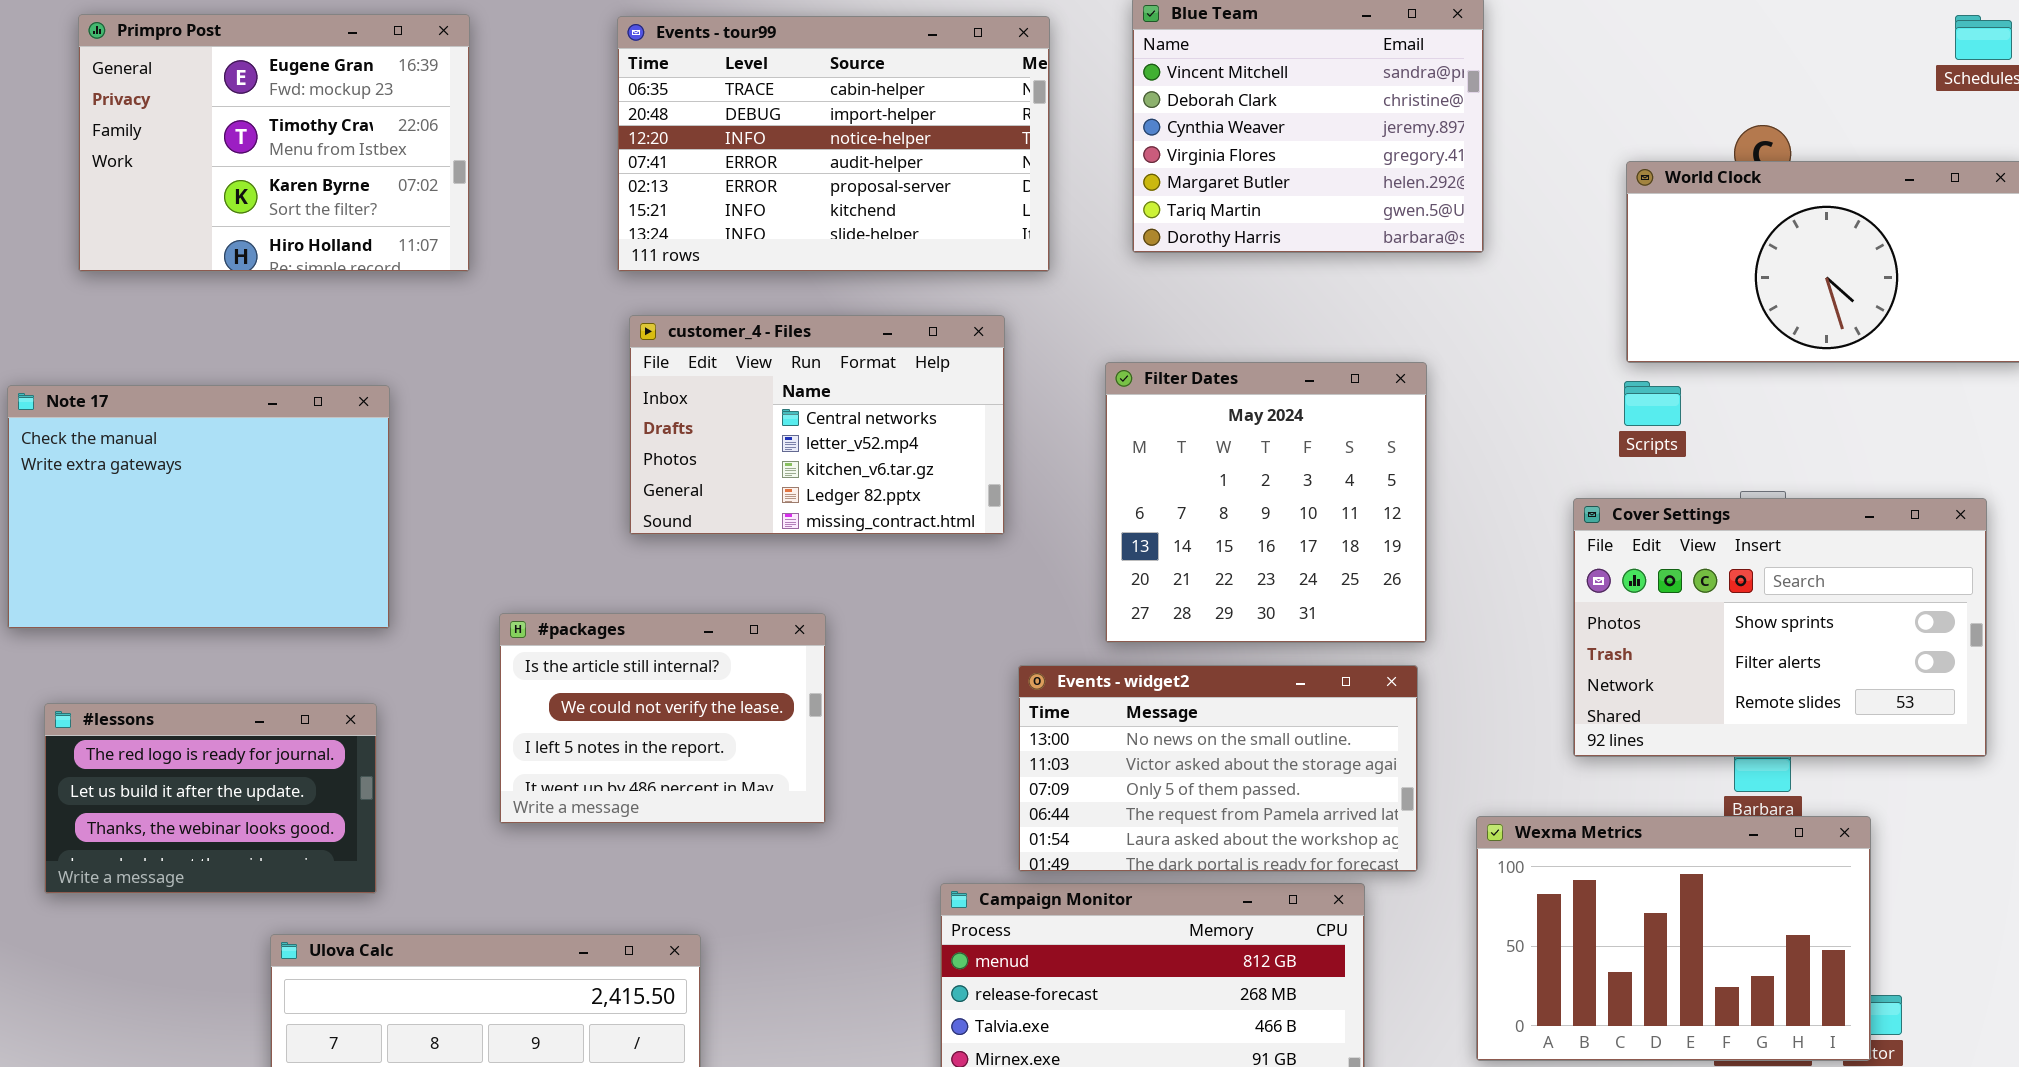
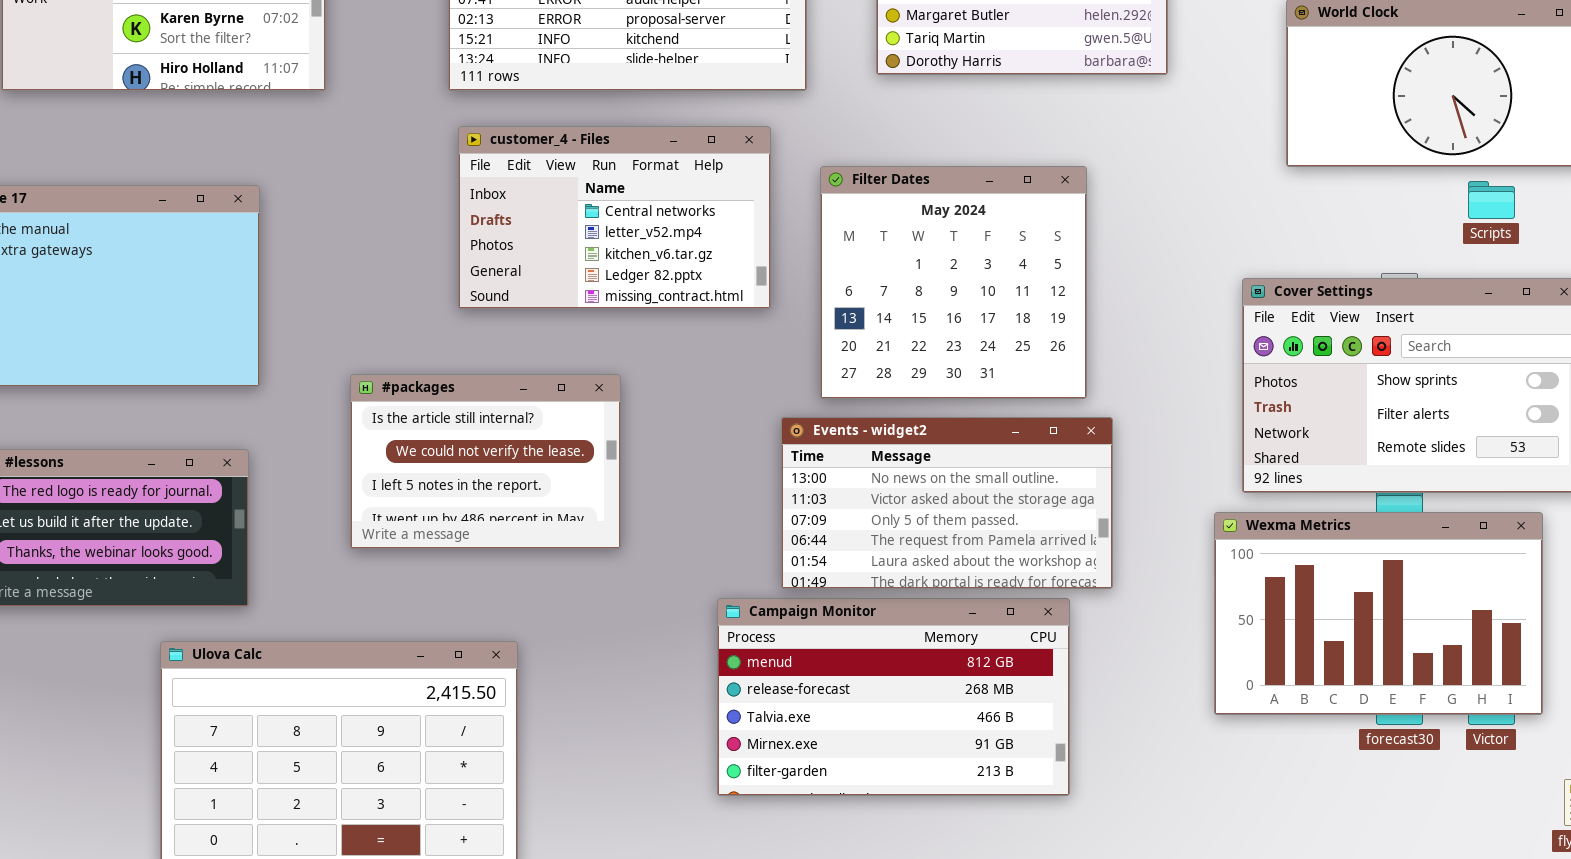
Filter Dates: [1105,362,1427,643] -> [820,166,1087,399], moved
Scripts: [1624,381,1681,426] -> [1468,181,1515,219], moved
Wexma Metrics: [1476,816,1871,1061] -> [1214,512,1543,715], moved

